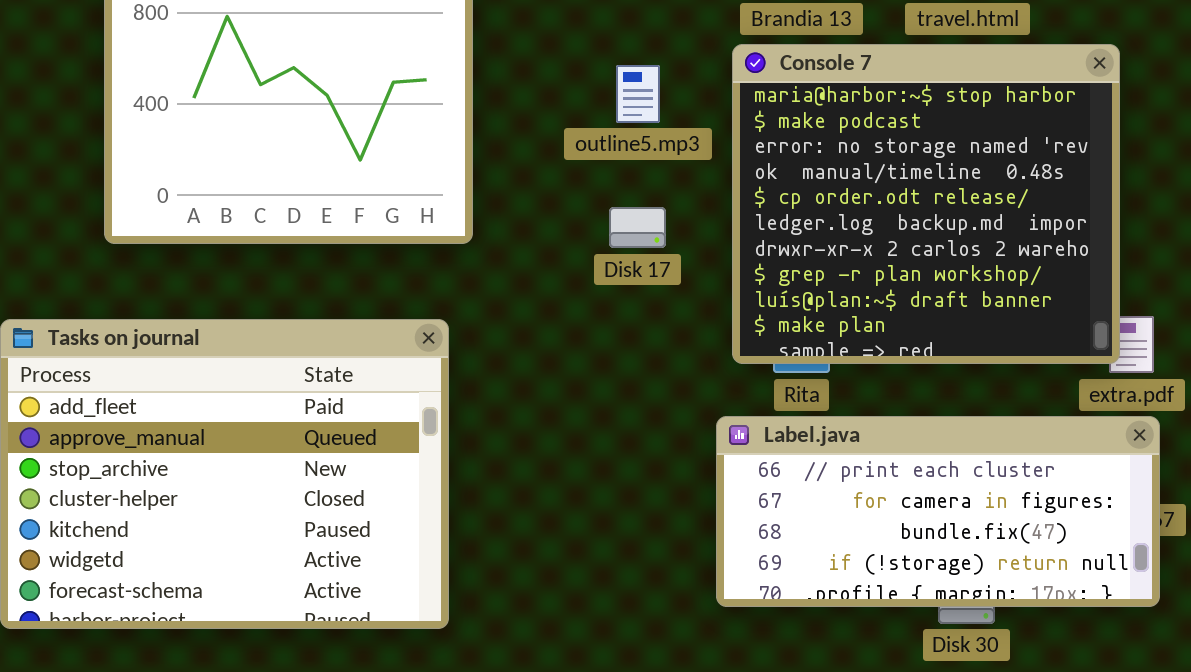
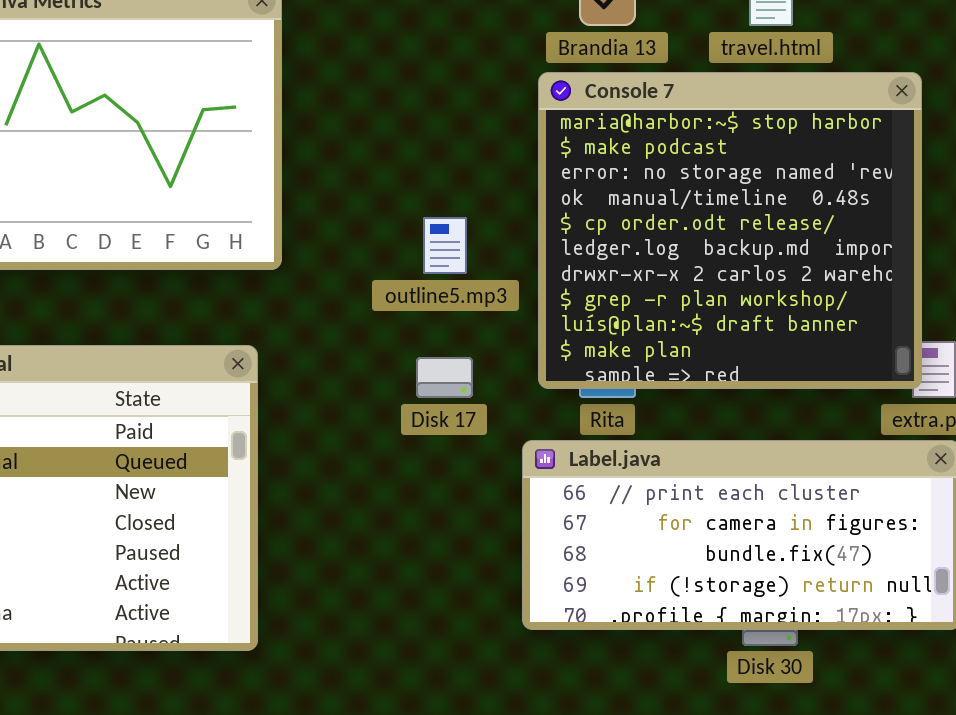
outline5.mp3: [616,65,660,123] -> [423,217,467,274], moved
Disk 17: [609,207,666,248] -> [416,357,473,398], moved

